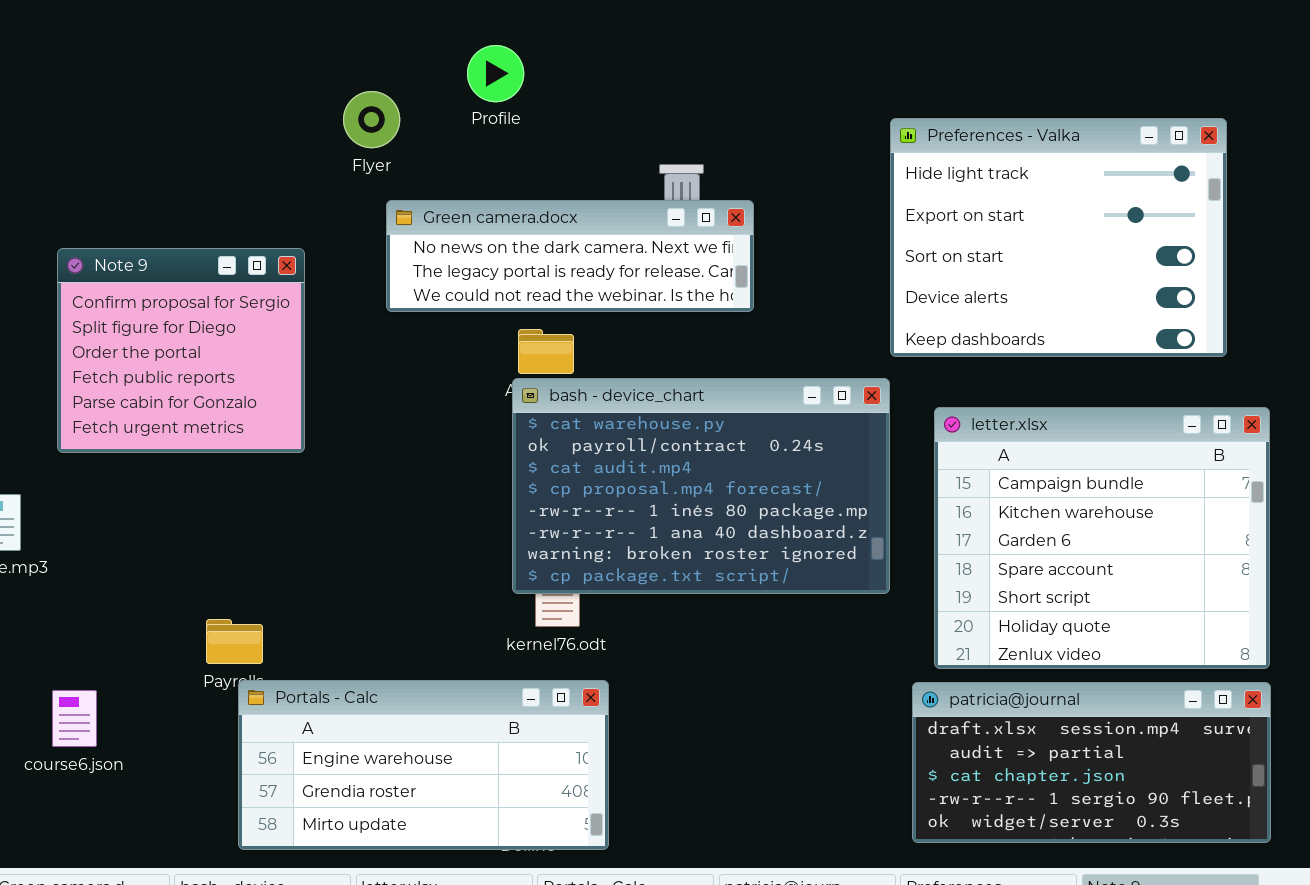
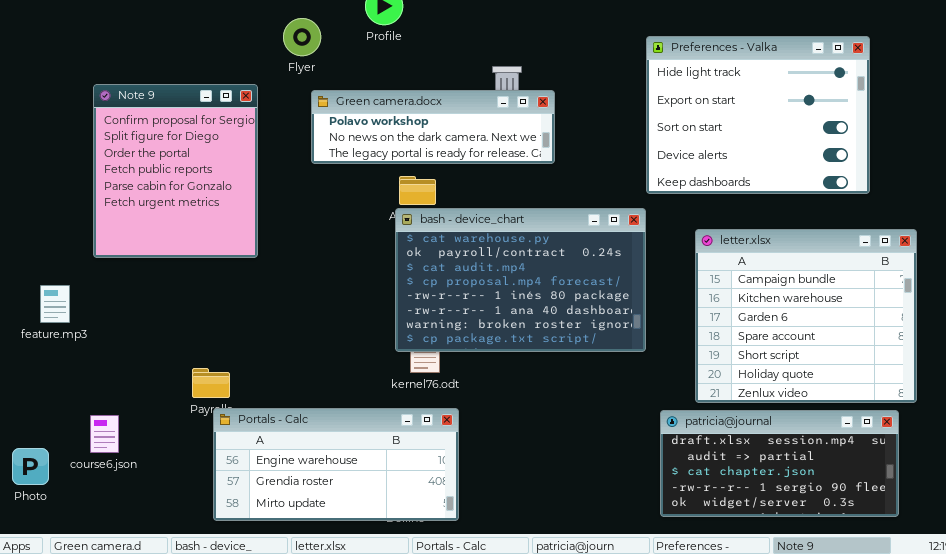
Green camera.docx: [386,200,754,312] -> [311,90,555,164], scrolled up 1 row
Note 9: [57,248,305,453] -> [93,84,258,258], resized
letter.xlsx: [934,407,1270,669] -> [695,229,917,403], moved

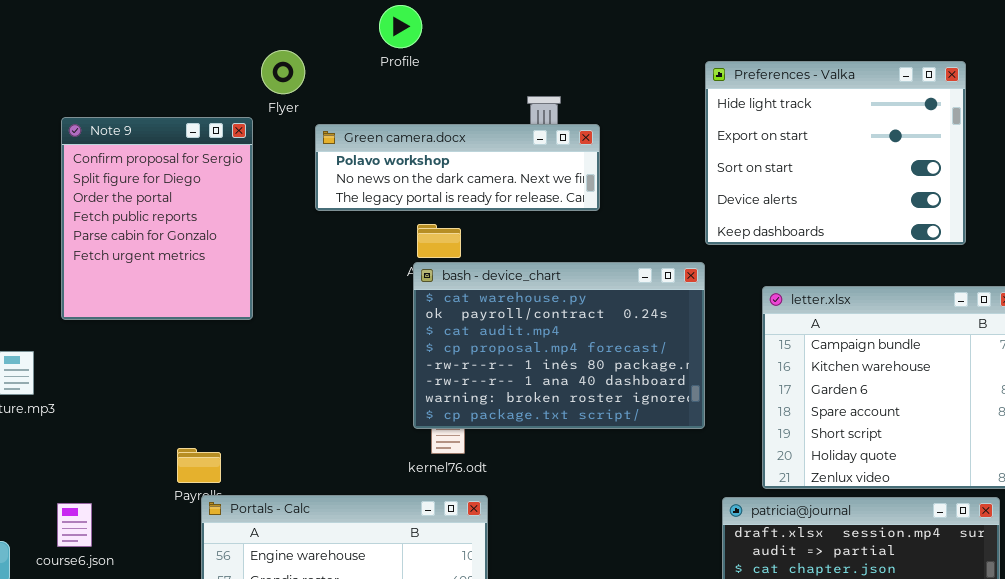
Flyer: [283,18,321,56] -> [261,50,305,94], moved

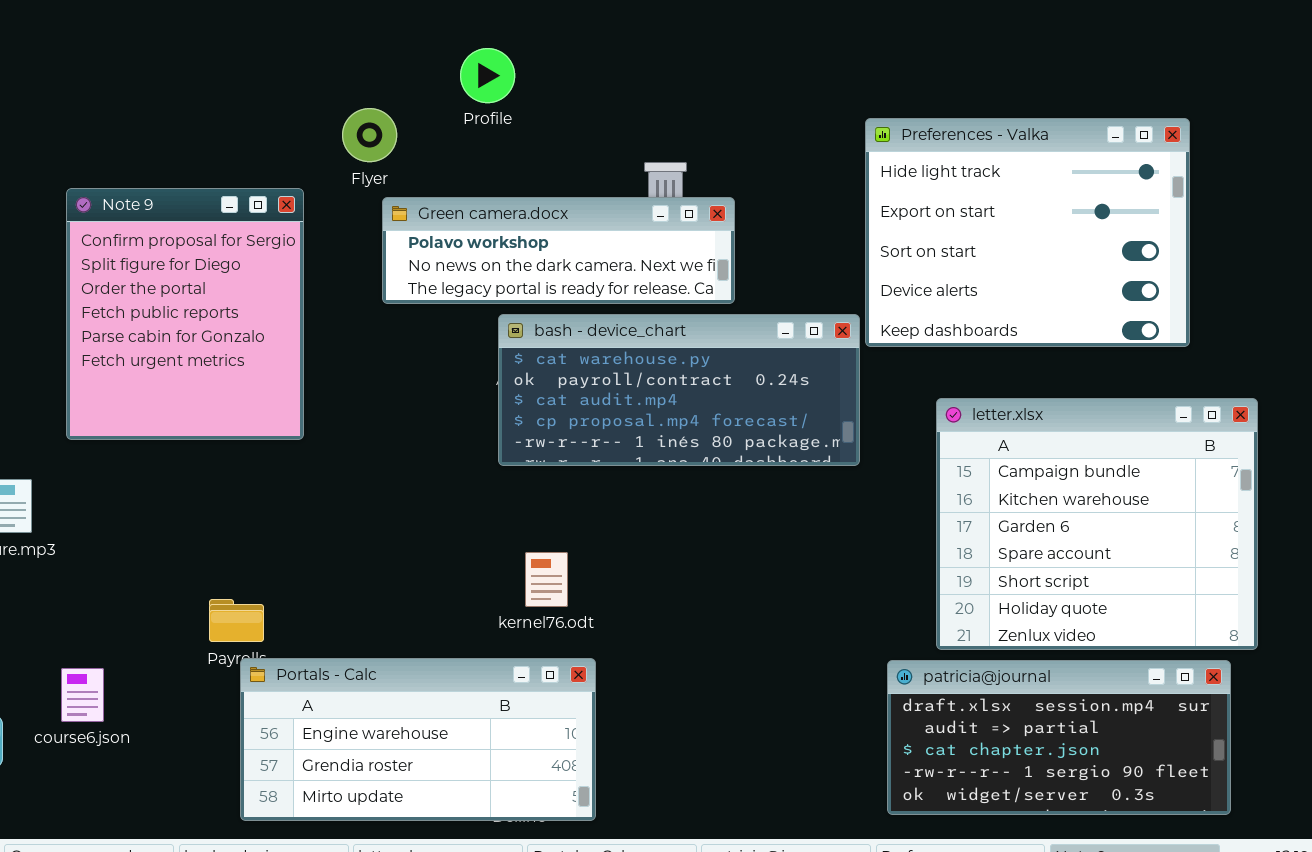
Flyer: [261,50,305,94] -> [342,108,397,162], moved
bash - device_chart: [413,262,705,429] -> [498,314,860,466], moved, resized

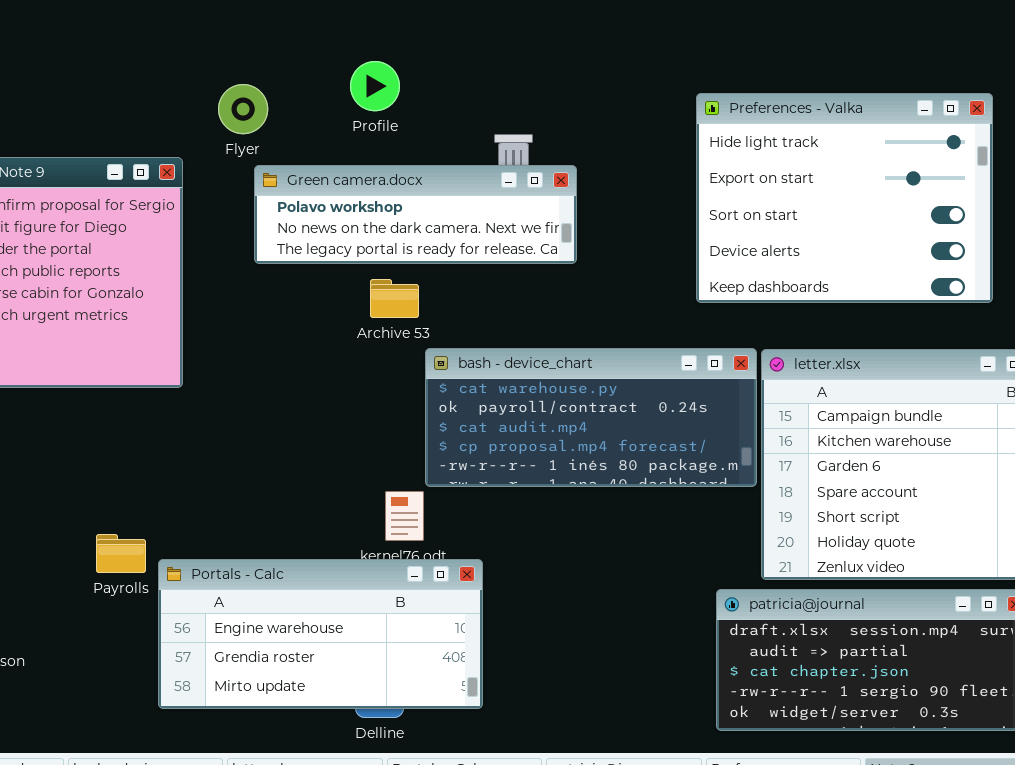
Profile: [460,48,515,103] -> [350,61,400,111], moved
bash - device_chart: [498,314,860,466] -> [425,348,757,487], moved
Portals - Calc: [240,658,596,821] -> [158,559,483,709], moved

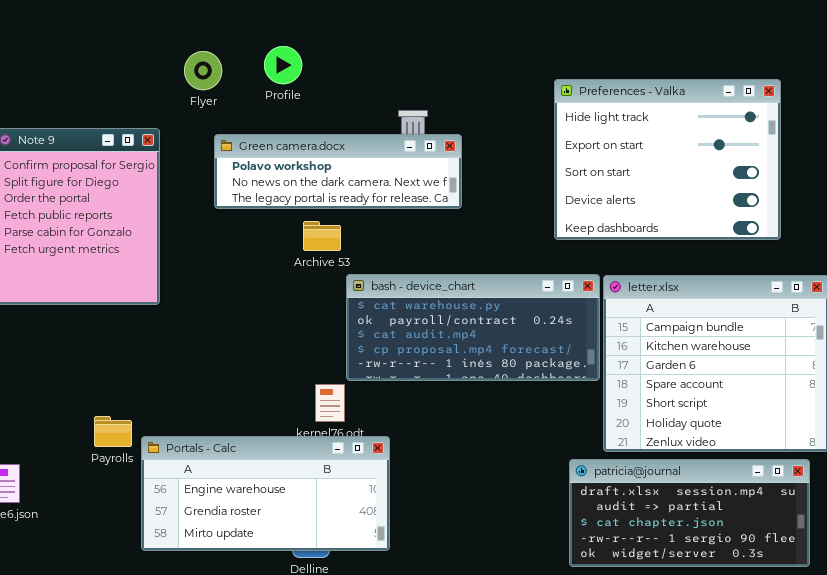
Profile: [350,61,400,111] -> [264,46,302,84], moved
Flyer: [218,84,268,134] -> [184,51,222,90], moved

